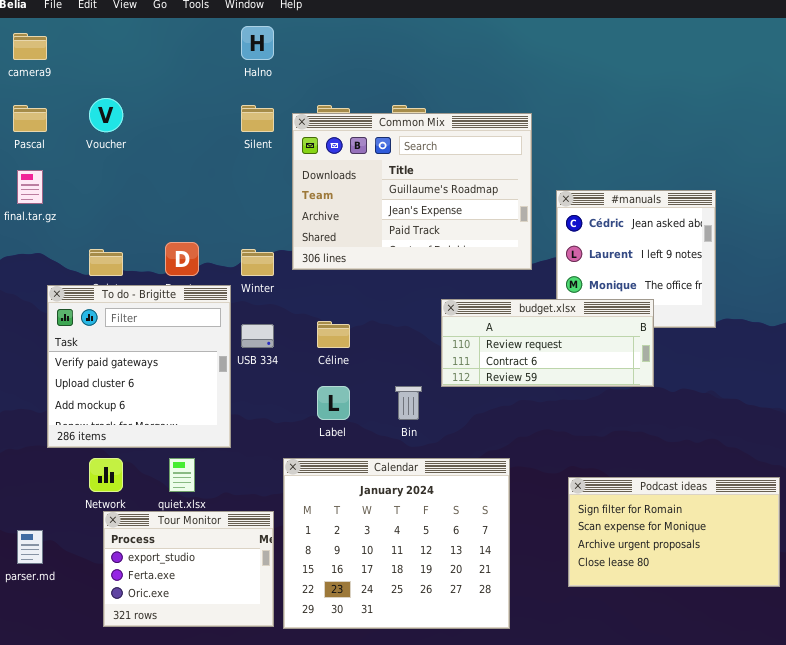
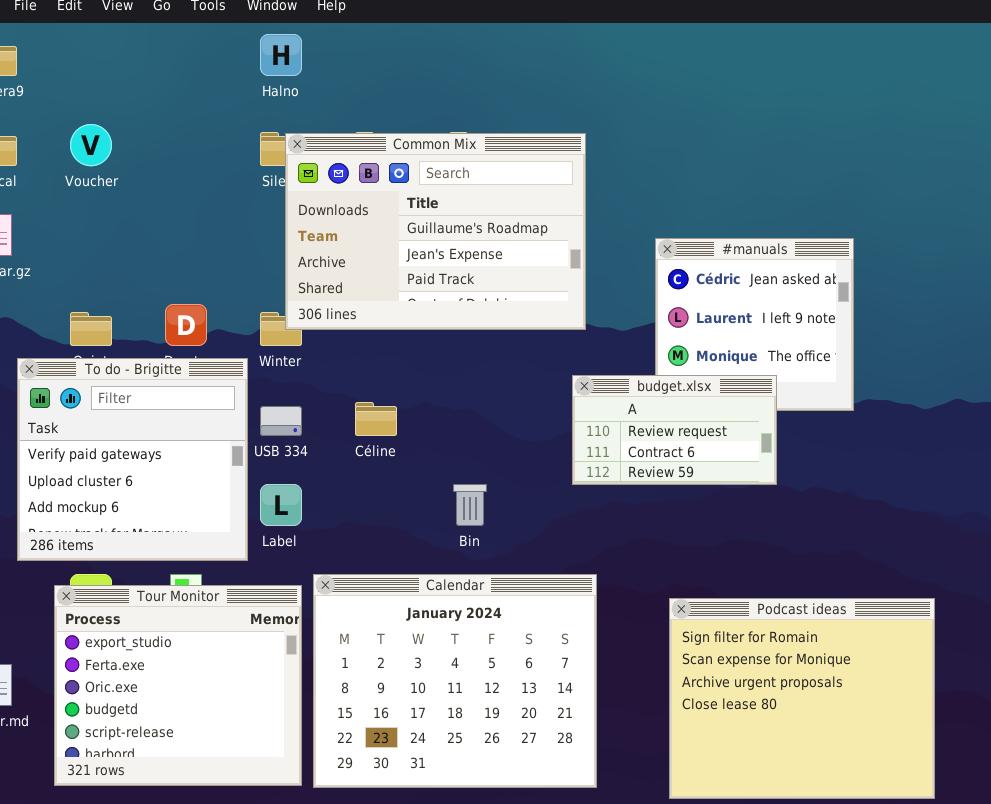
Common Mix: [292,113,532,270] -> [285,133,586,330], moved
budget.xlsx: [441,299,654,387] -> [572,375,777,485], resized
Label: [317,386,350,420] -> [260,484,302,526], moved
Podcast ideas: [568,477,780,587] -> [669,598,935,799], resized
Tour Monitor: [103,511,274,627] -> [54,585,302,786], resized

